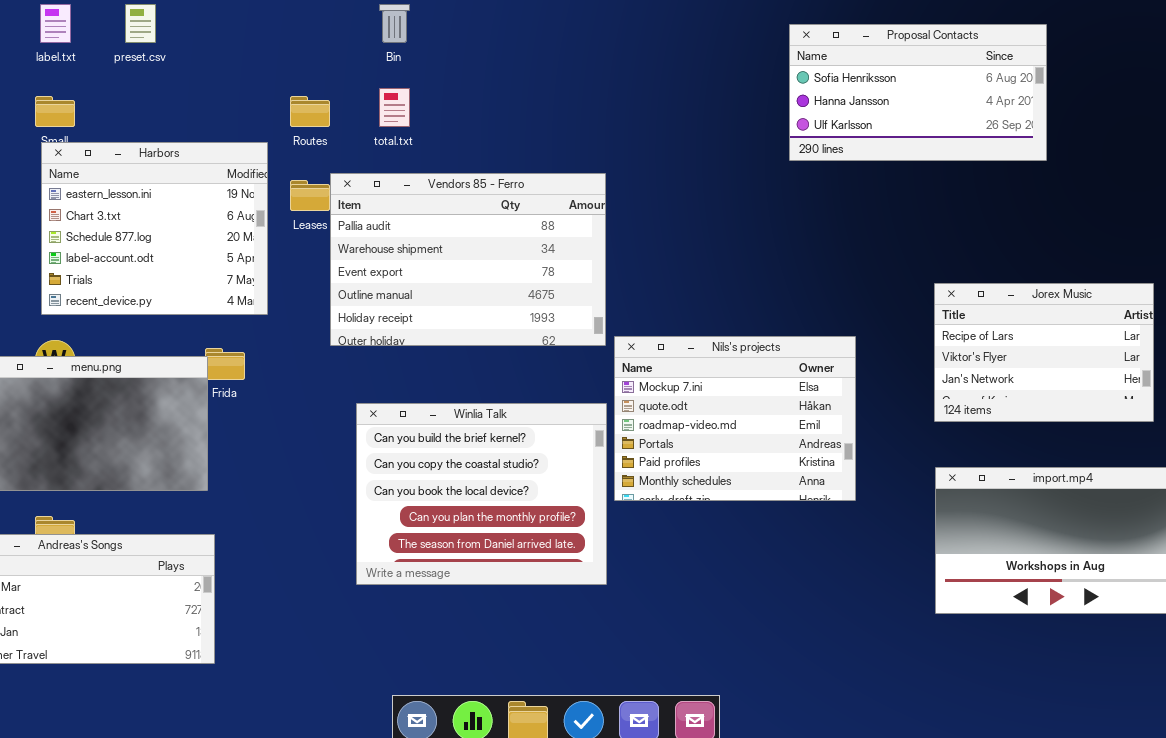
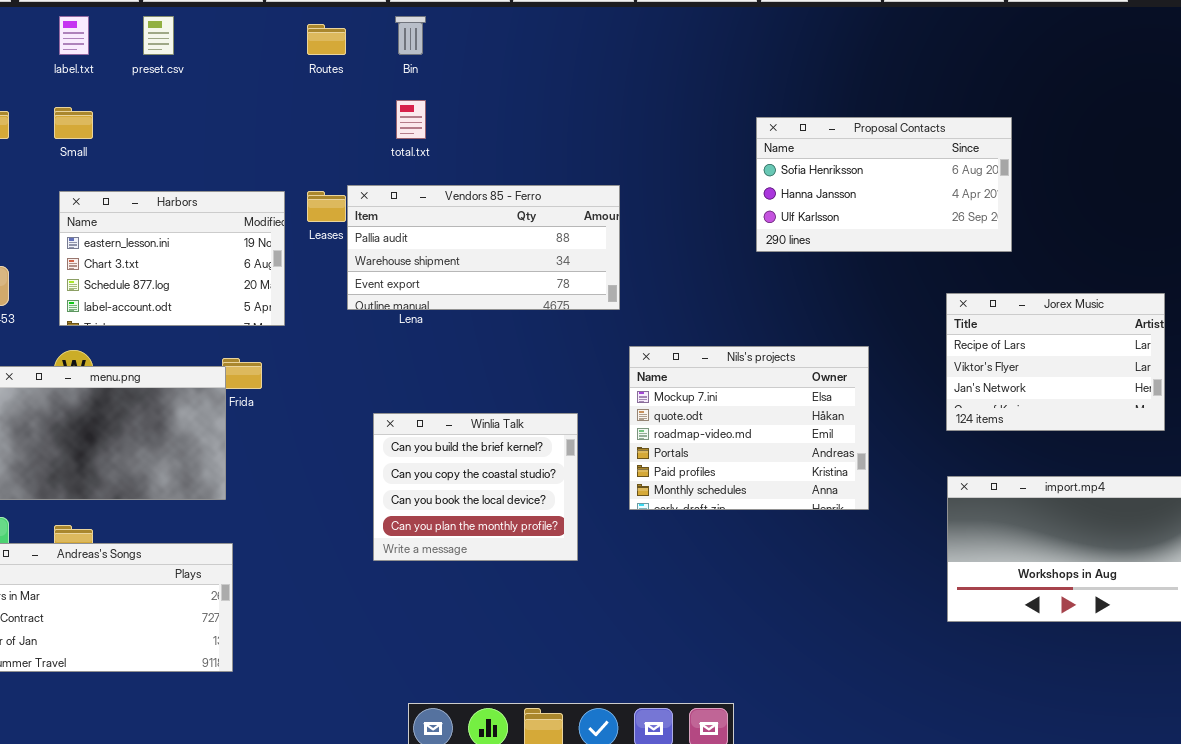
Proposal Contacts: [789,24,1047,161] -> [756,117,1012,252], moved
Routes: [290,96,330,127] -> [307,24,346,55], moved
Harbors: [41,142,268,315] -> [59,191,285,326], resized
Vendors 85 - Ferro: [330,173,606,346] -> [347,185,620,310], resized
Winlia Talk: [356,403,607,585] -> [373,413,578,561], resized

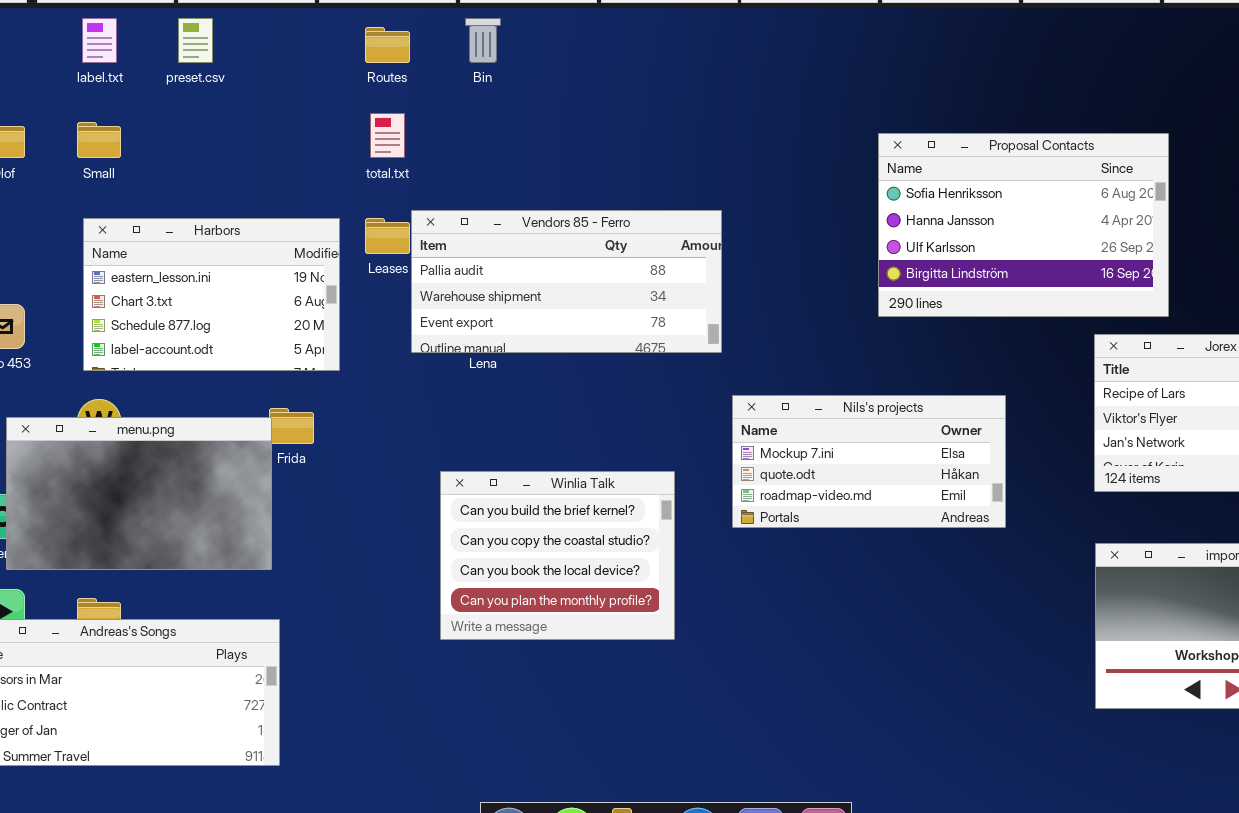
total.txt: [396,100,426,139] -> [370,113,405,158], moved
Proposal Contacts: [756,117,1012,252] -> [878,133,1169,317], resized
Nils's projects: [629,346,869,510] -> [732,395,1006,528], resized

